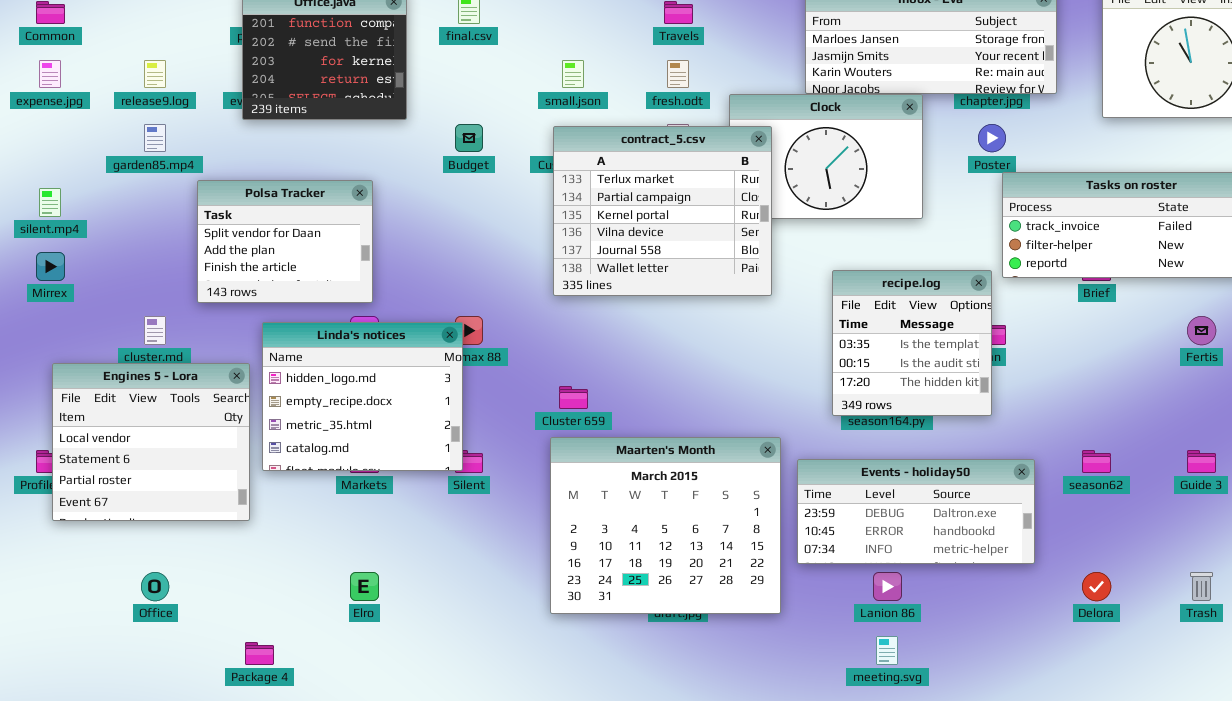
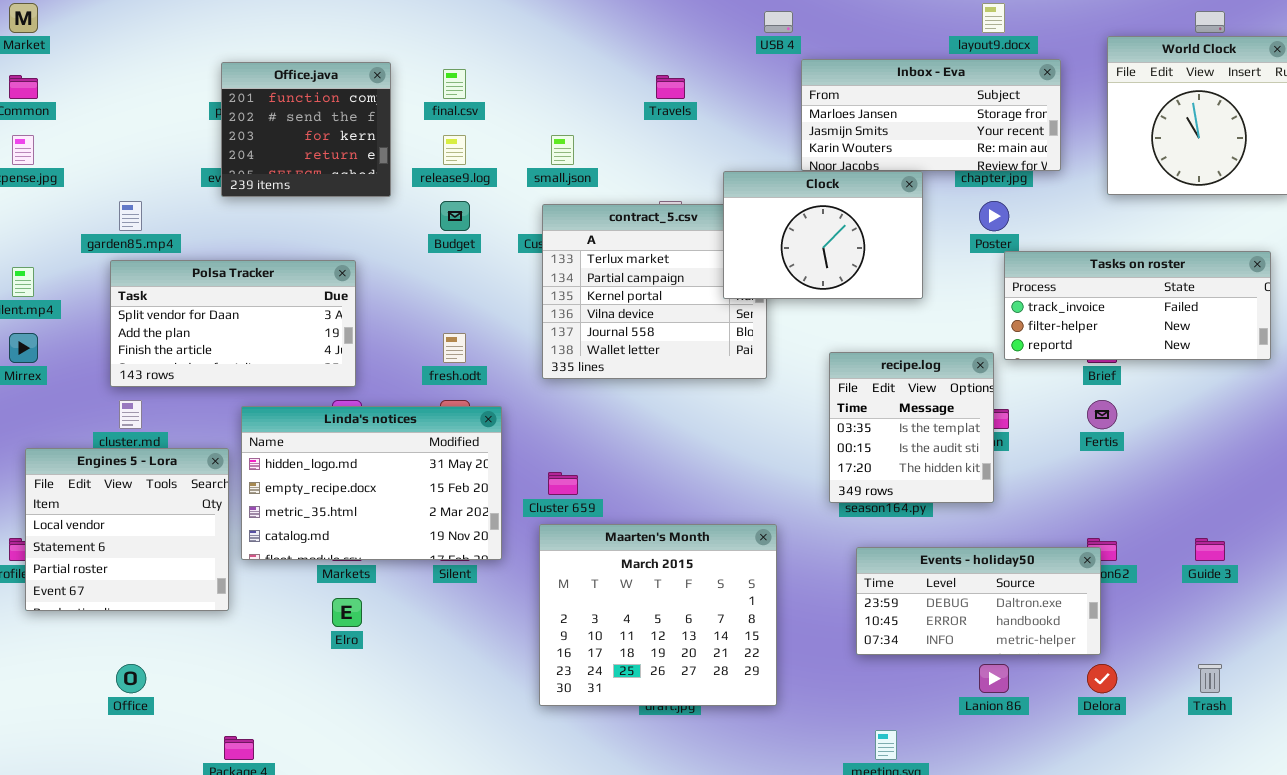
release9.log: [144,60,166,88] -> [443,135,466,165], moved
fresh.odt: [667,60,689,88] -> [443,333,466,363], moved
Clock: [729,94,923,219] -> [723,171,923,299], raised
Polsa Tracker: [197,180,373,303] -> [110,260,356,387], resized
Fertis: [1187,316,1216,345] -> [1087,400,1117,429], moved
Linda's notices: [262,322,463,471] -> [241,406,502,560], resized
Events - holiday50: [797,459,1035,564] -> [856,547,1101,655], moved
Elro: [350,572,379,601] -> [332,598,362,627], moved
Lanion 86: [873,572,902,601] -> [979,664,1009,693], moved

